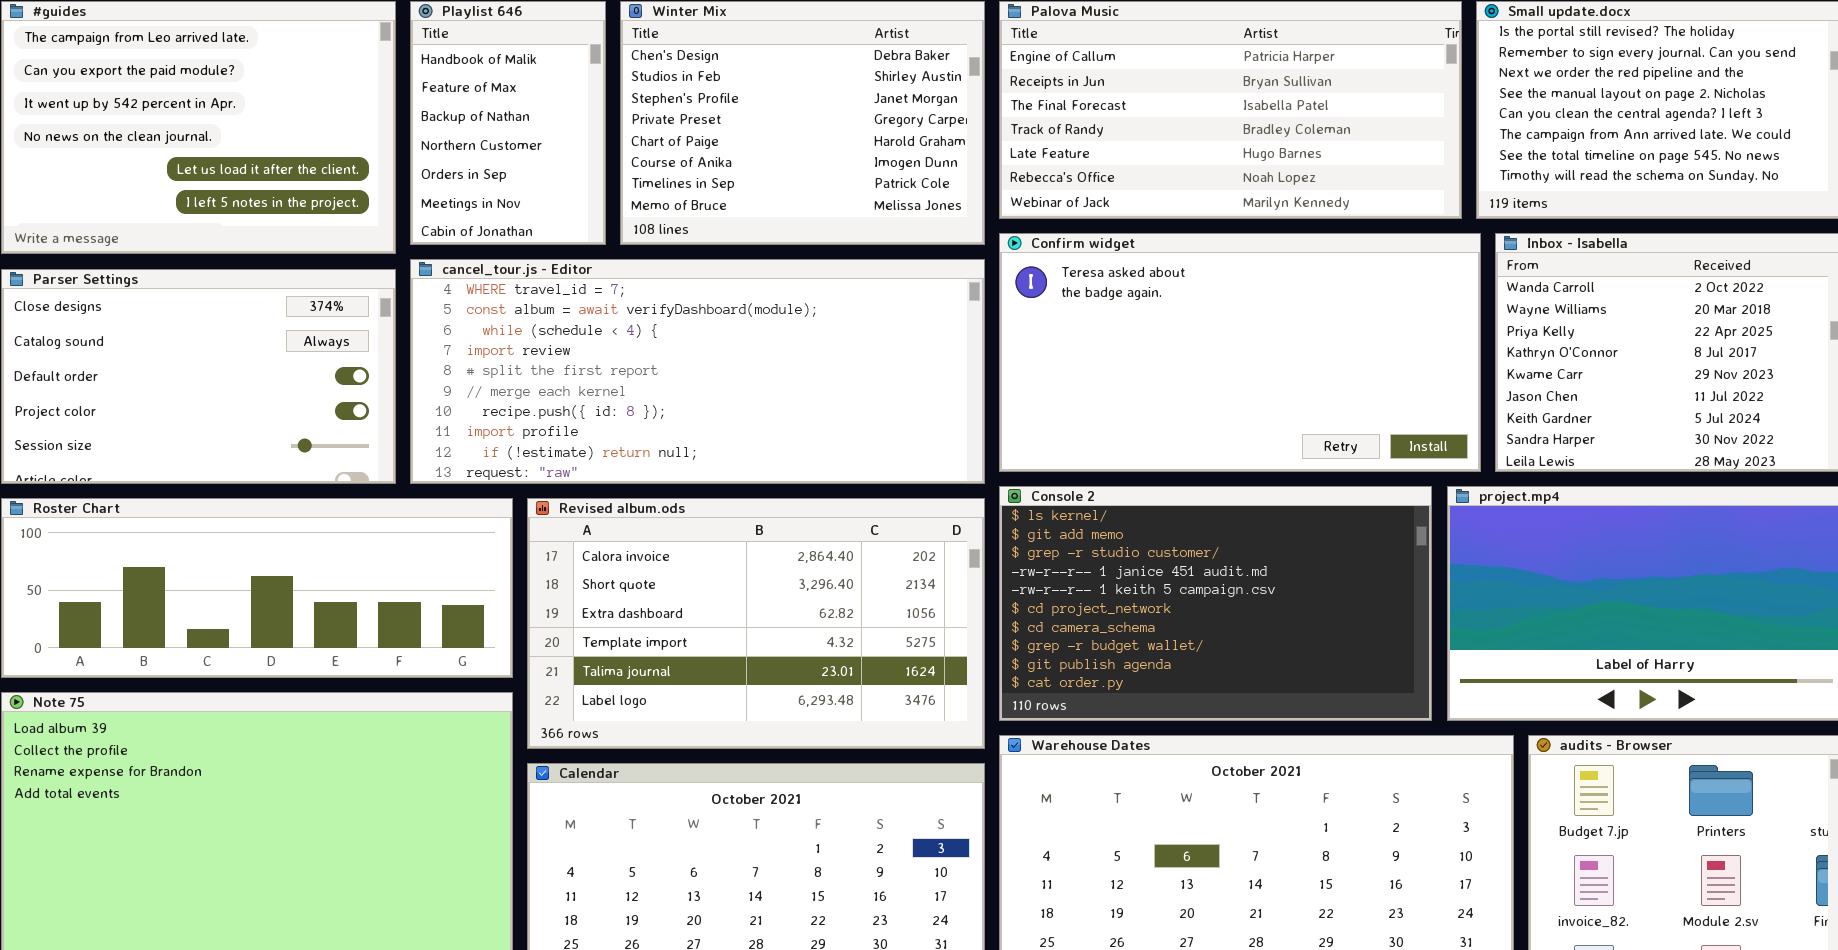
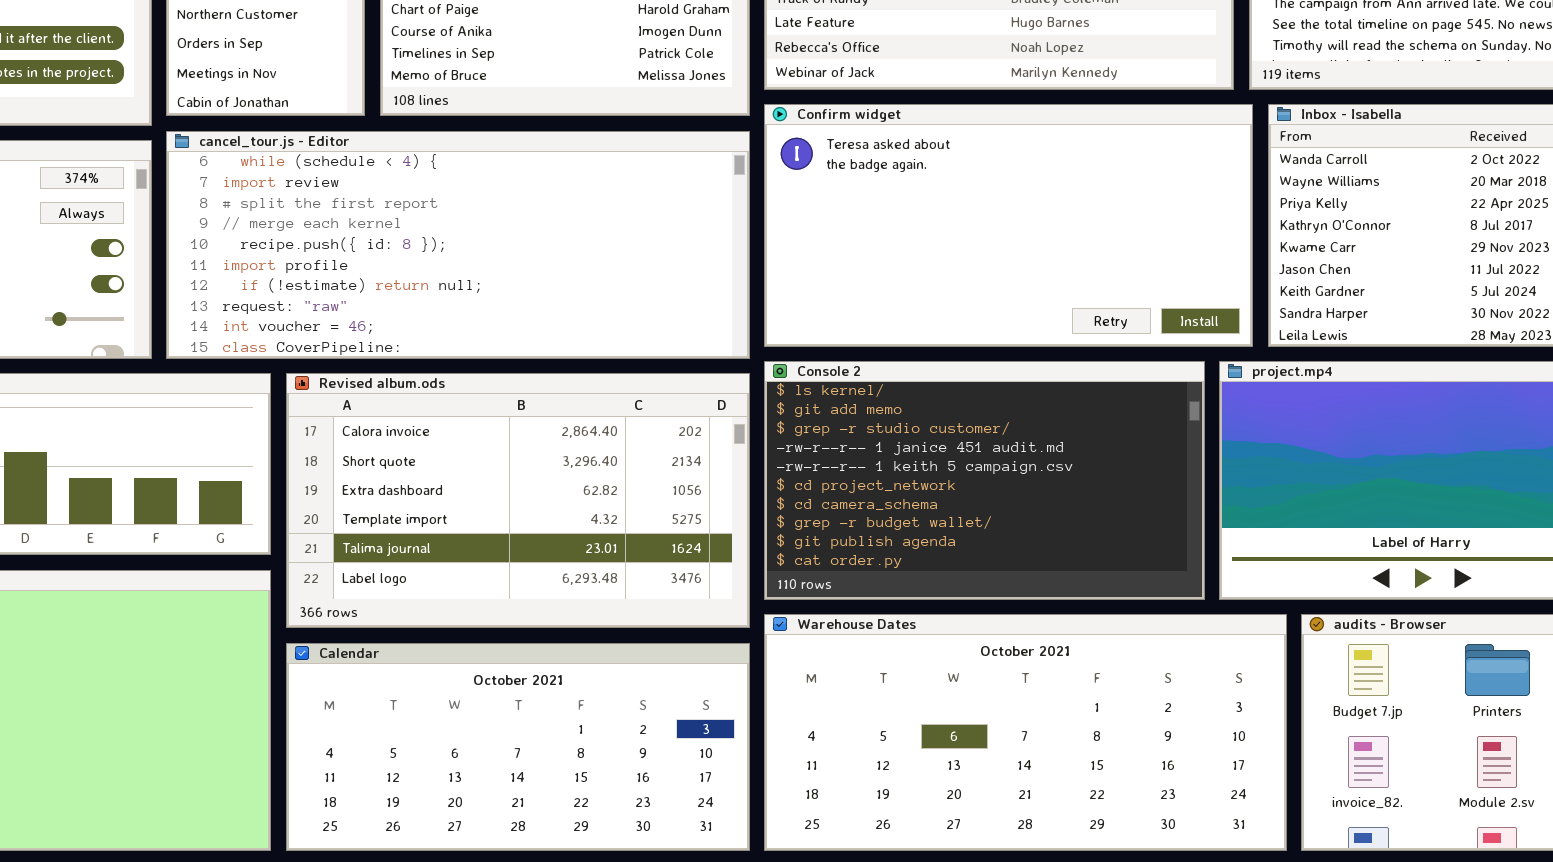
cancel_tour.js - Editor: [410,259,985,484] -> [166,131,750,359], scrolled down 2 rows

